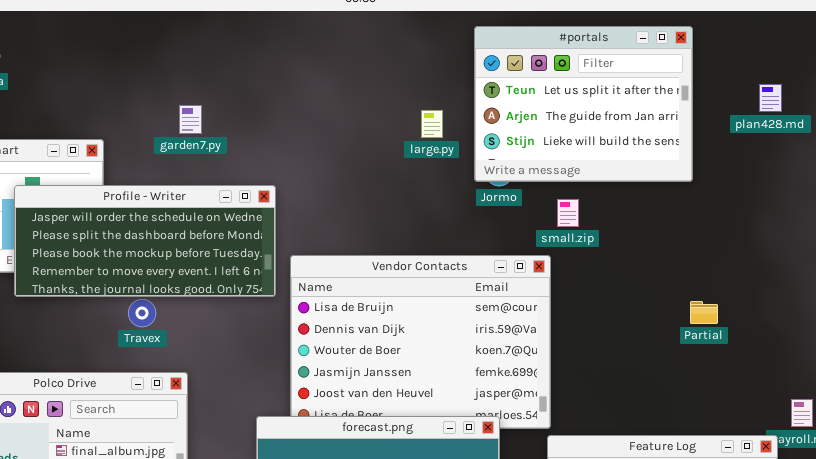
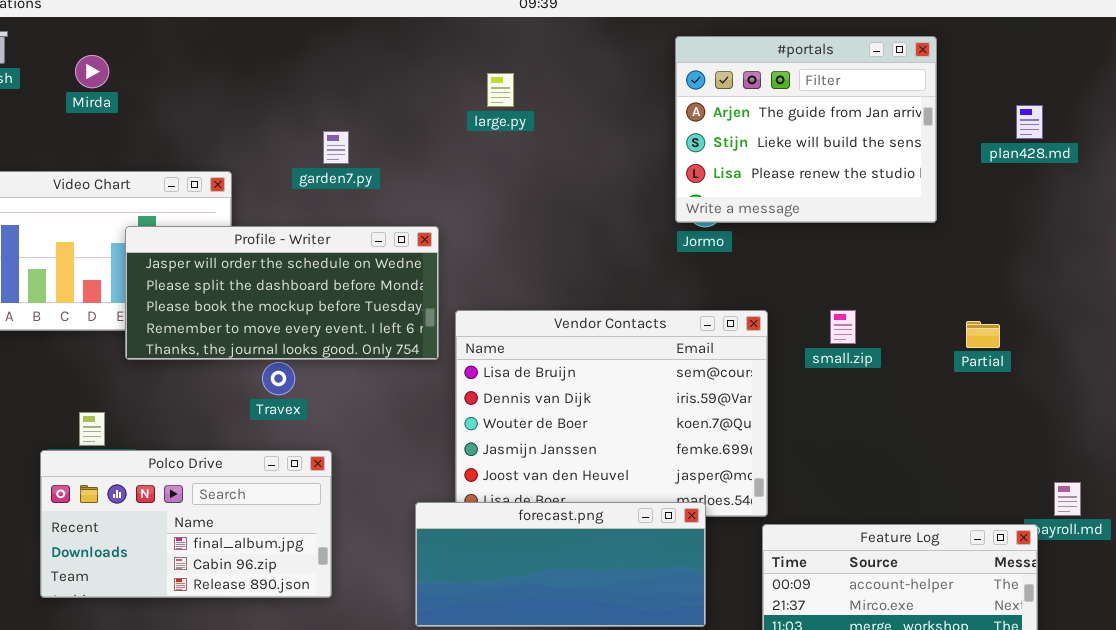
#portals: [474,26,693,182] -> [675,36,937,223], scrolled down 1 row
large.py: [421,110,443,138] -> [487,73,514,107], moved
small.zip: [557,199,579,227] -> [830,310,856,344], moved
Partial: [690,301,718,324] -> [966,321,1000,348], moved

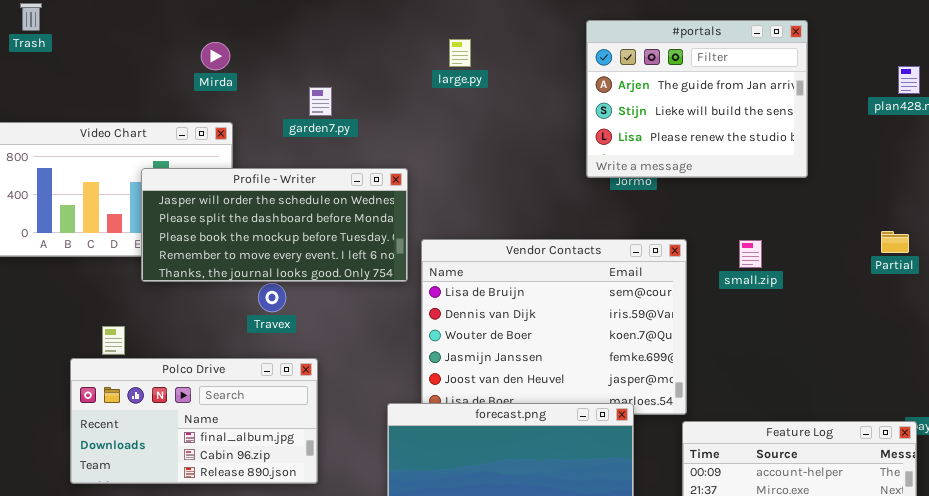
#portals: [675,36,937,223] -> [586,20,808,178], moved
Mirda: [75,55,109,88] -> [201,42,230,70], moved
Partial: [966,321,1000,348] -> [881,231,909,253], moved

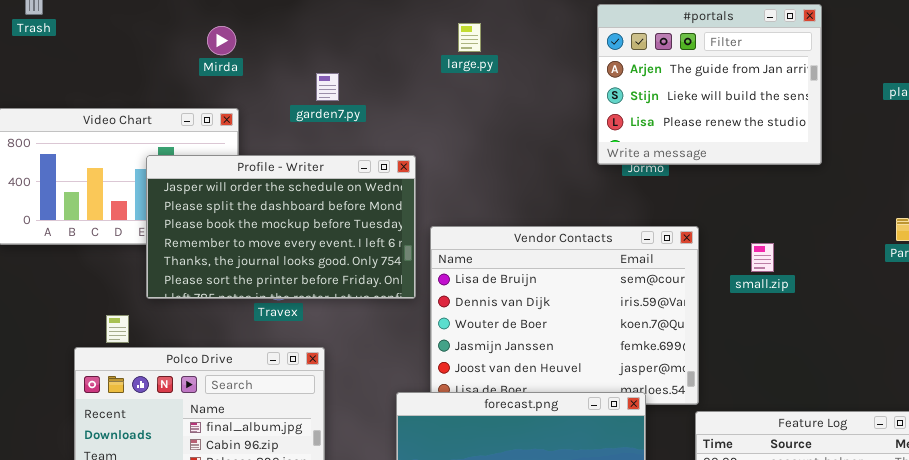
Profile - Writer: [141,168,408,282] -> [146,155,416,299], resized
small.zip: [739,240,762,268] -> [751,243,774,272], moved

